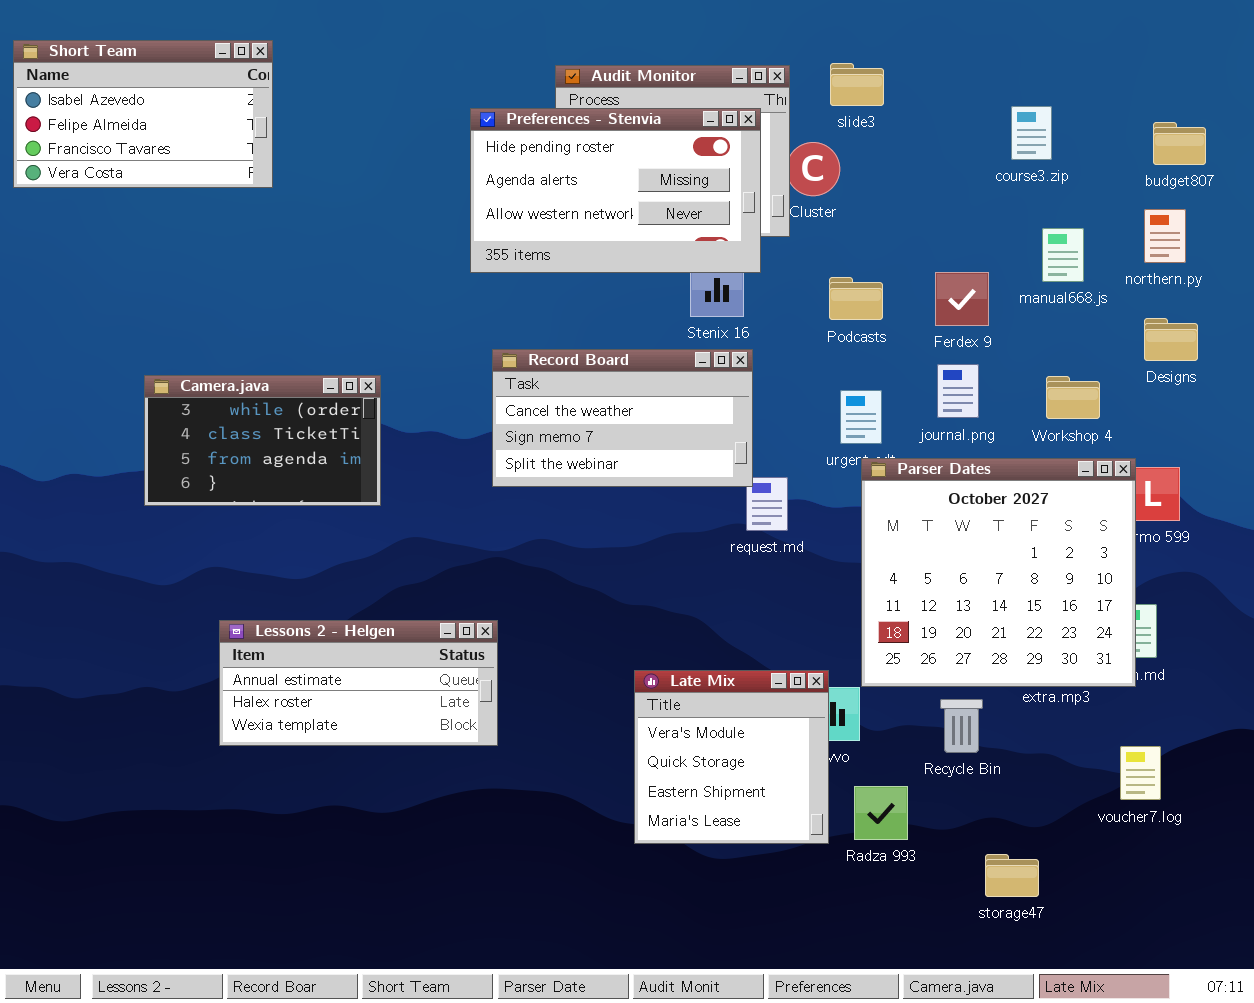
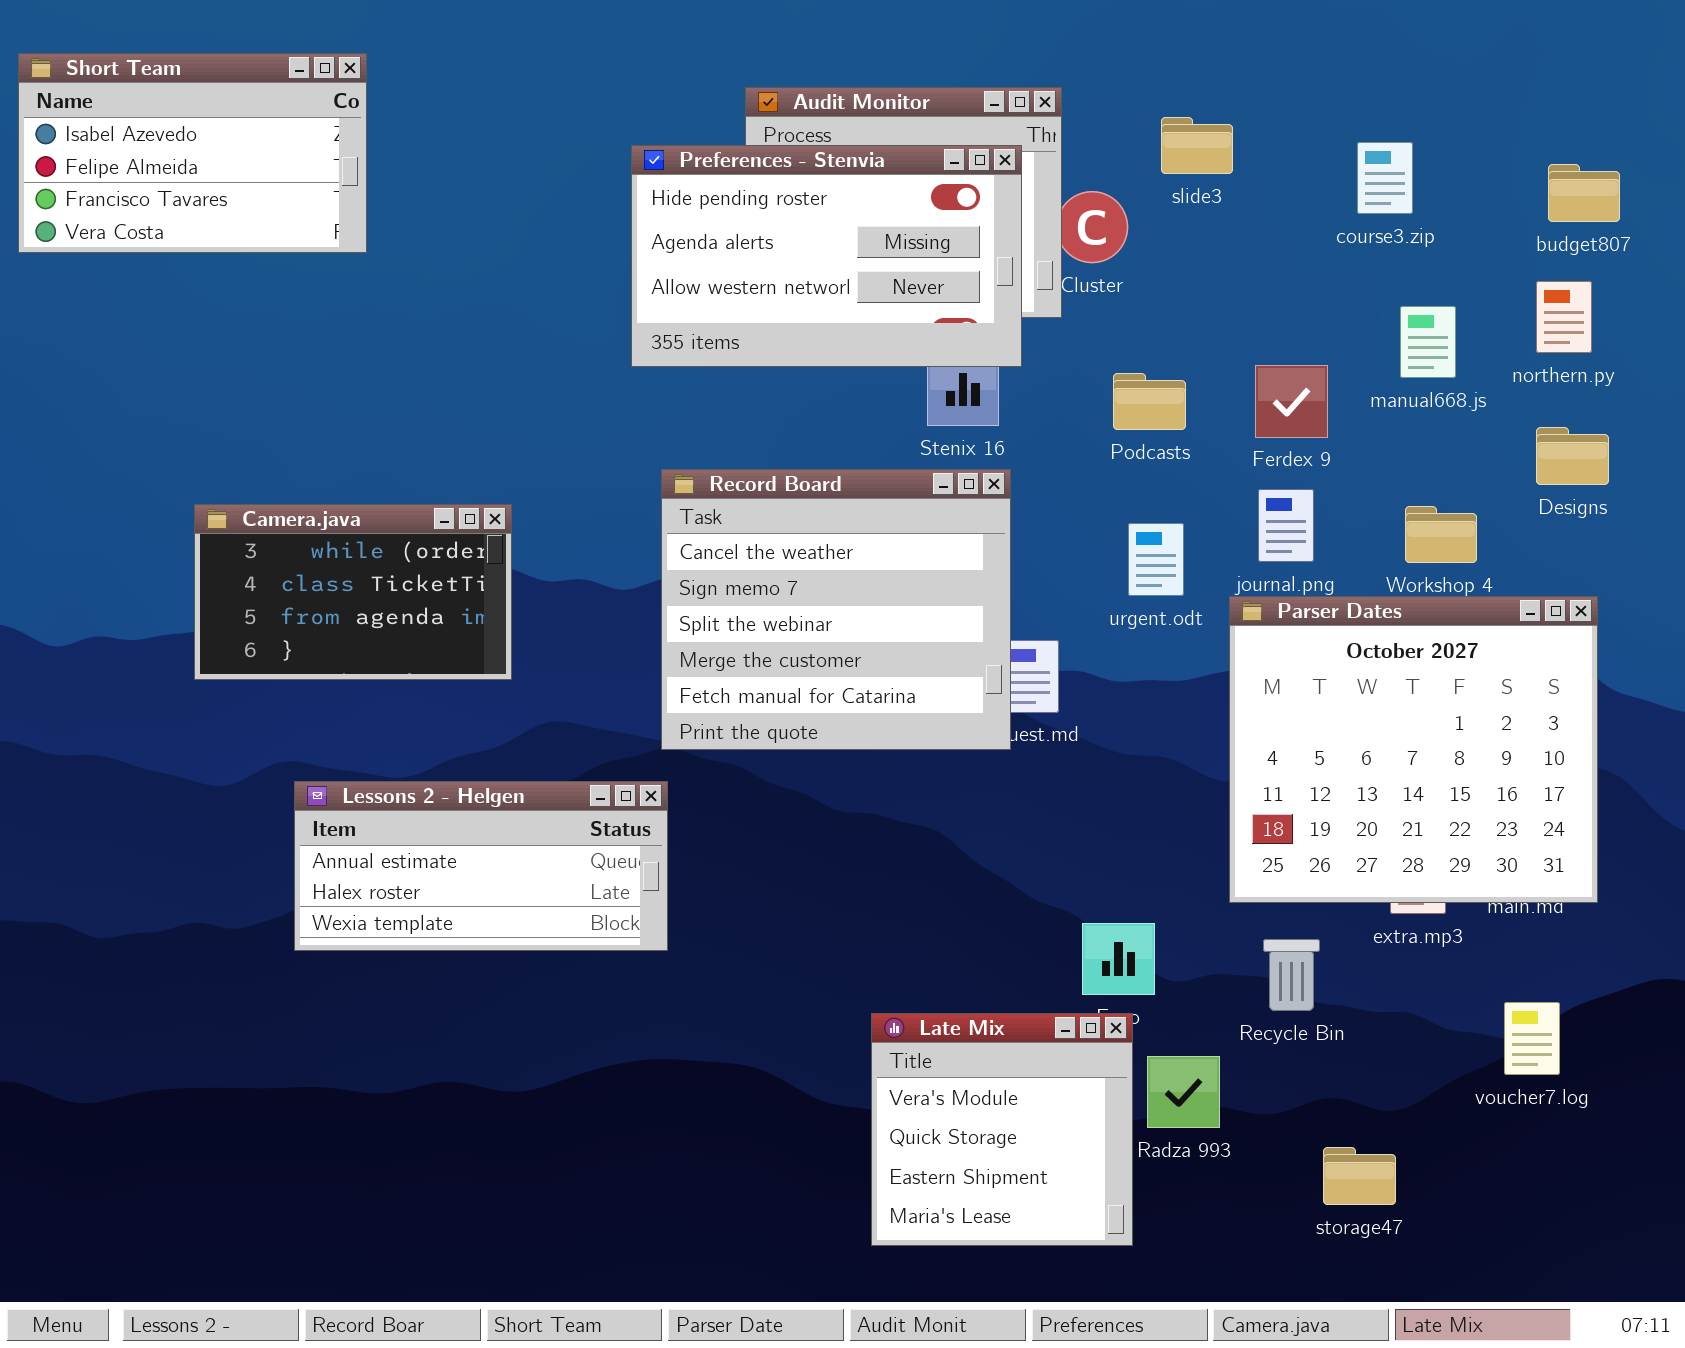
slide3: [830,63,884,106] -> [1161,117,1233,174], moved
Record Board: [492,349,753,487] -> [661,469,1011,750], resized
Parser Dates: [861,458,1136,687] -> [1229,596,1598,903], moved
Lessons 2 - Helgen: [219,620,498,746] -> [294,781,668,951], moved
Late Mix: [634,670,829,844] -> [871,1013,1133,1246], moved

